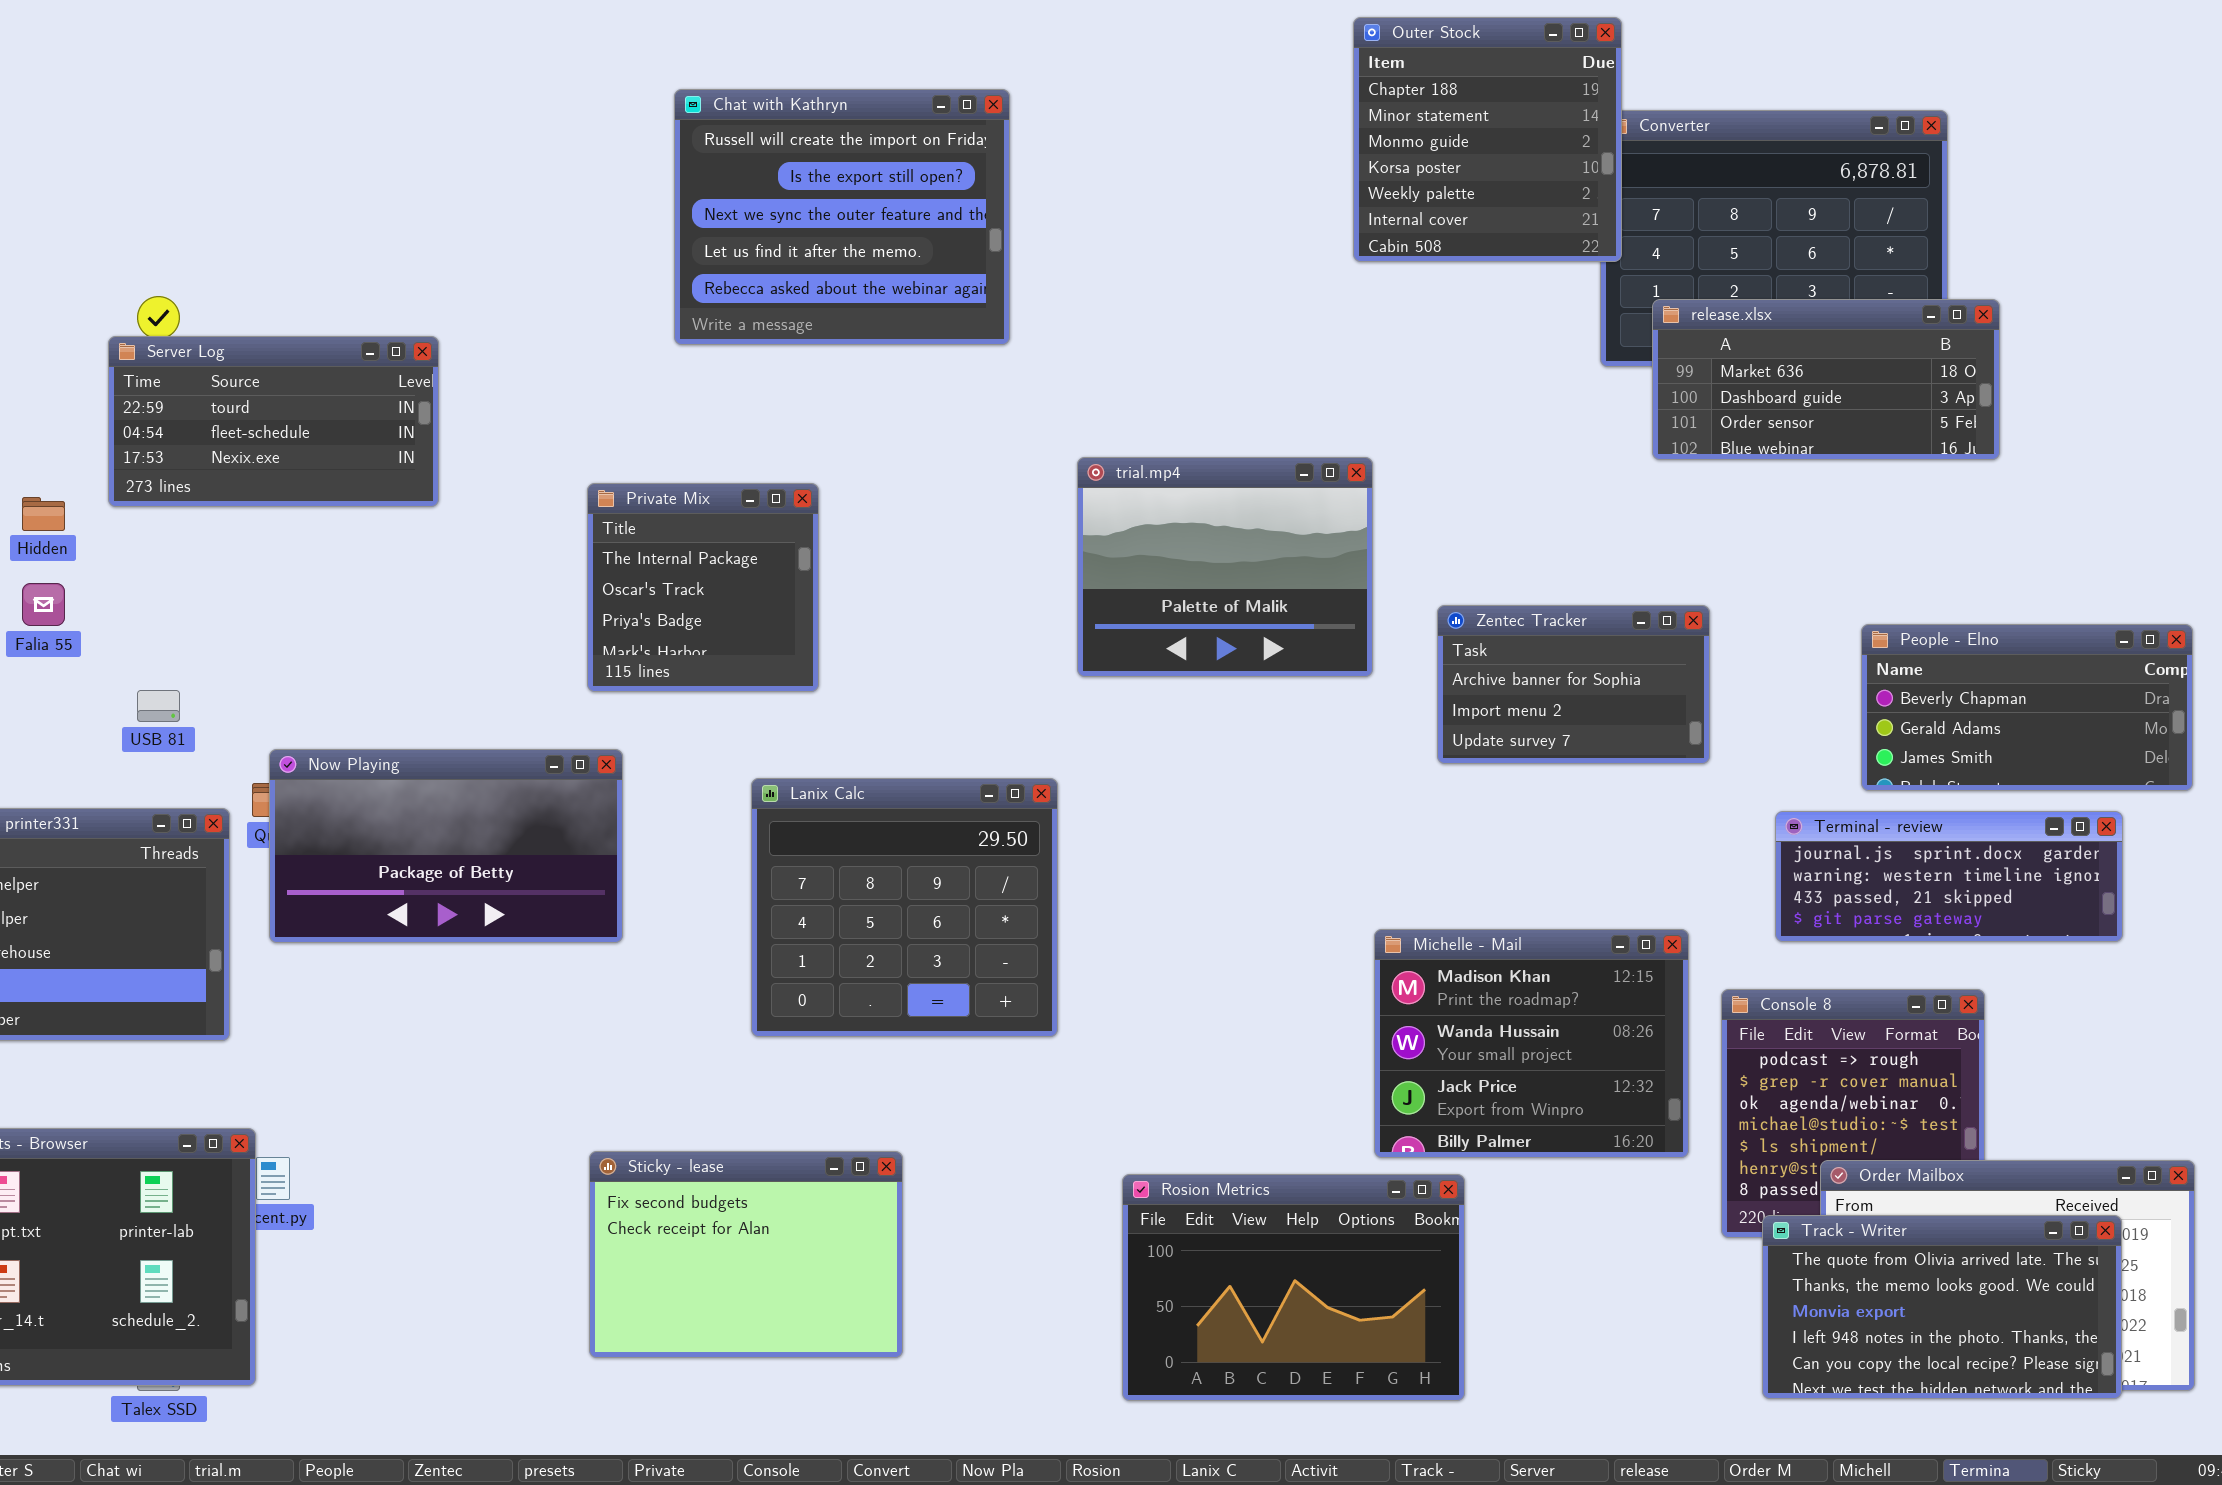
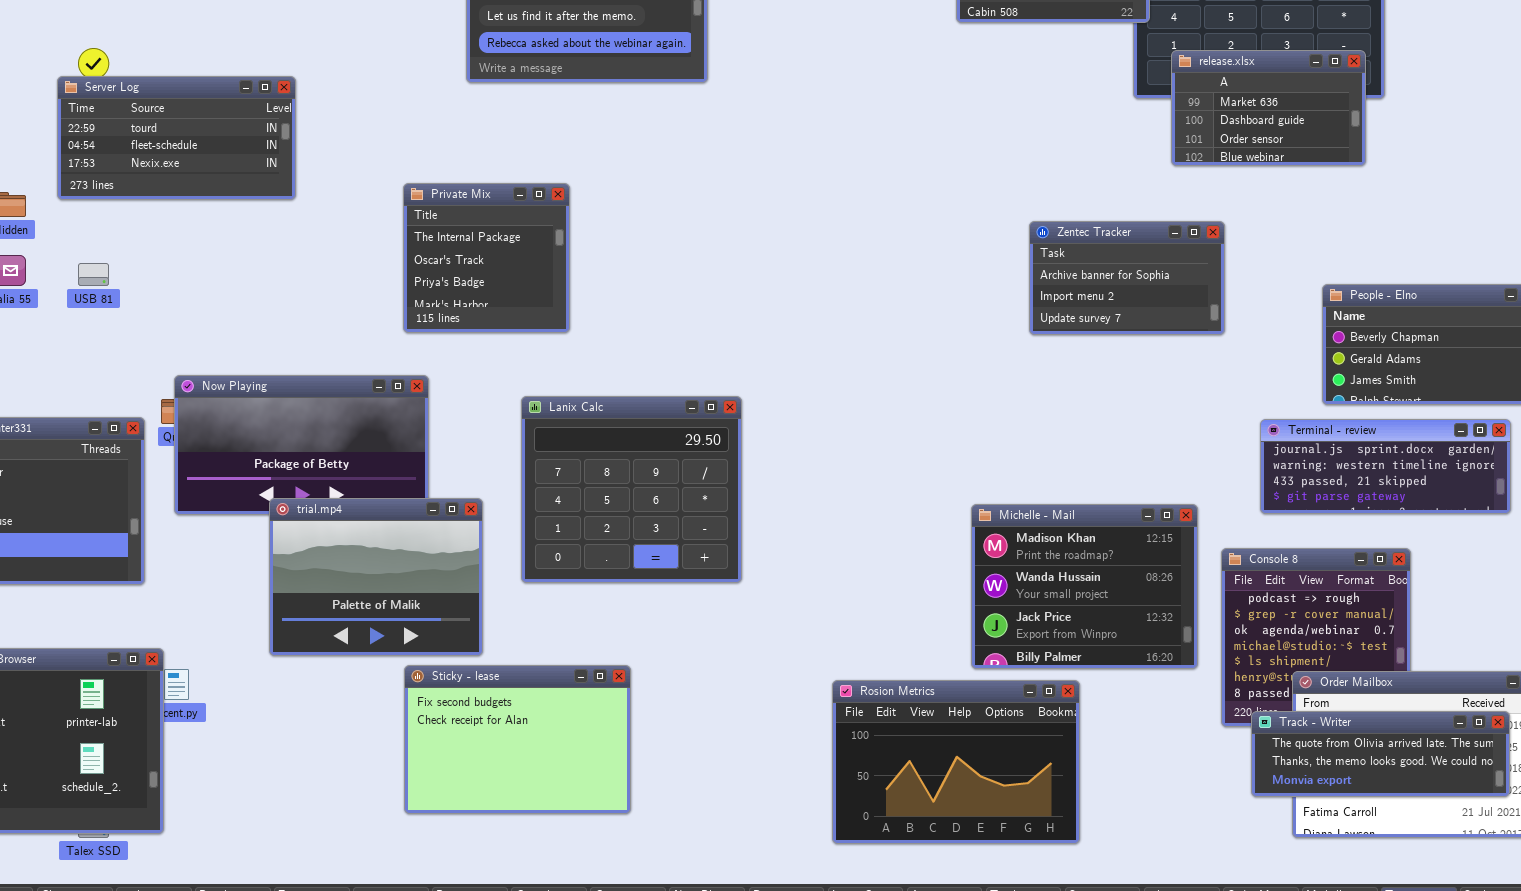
release.xlsx: [1652,299,2000,460] -> [1171,50,1366,166], resized
trial.mp4: [1077,457,1373,677] -> [269,498,483,656], moved
Zentec Tracker: [1437,605,1710,764] -> [1029,221,1225,335], moved
USB 81: [137,690,180,722] -> [78,263,109,286], moved
Rosion Metrics: [1122,1174,1465,1401] -> [832,680,1080,844], moved
Track - Writer: [1762,1215,2122,1399] -> [1251,711,1510,797], resized

